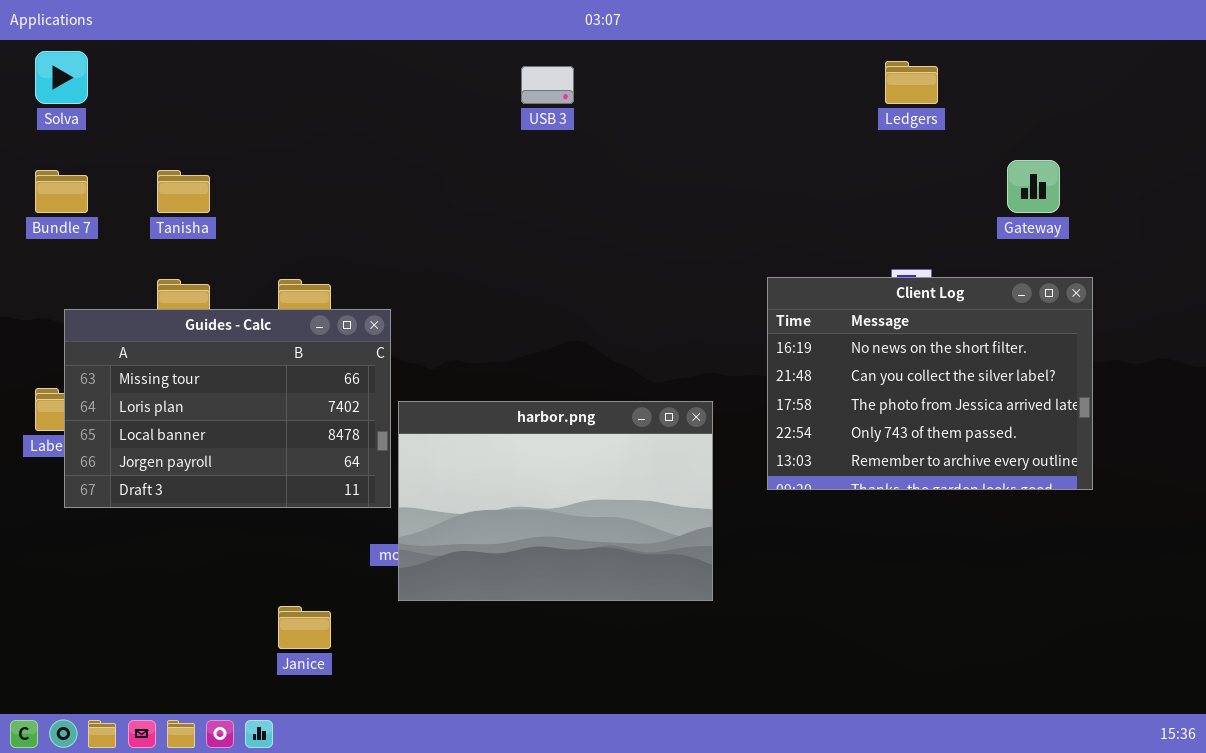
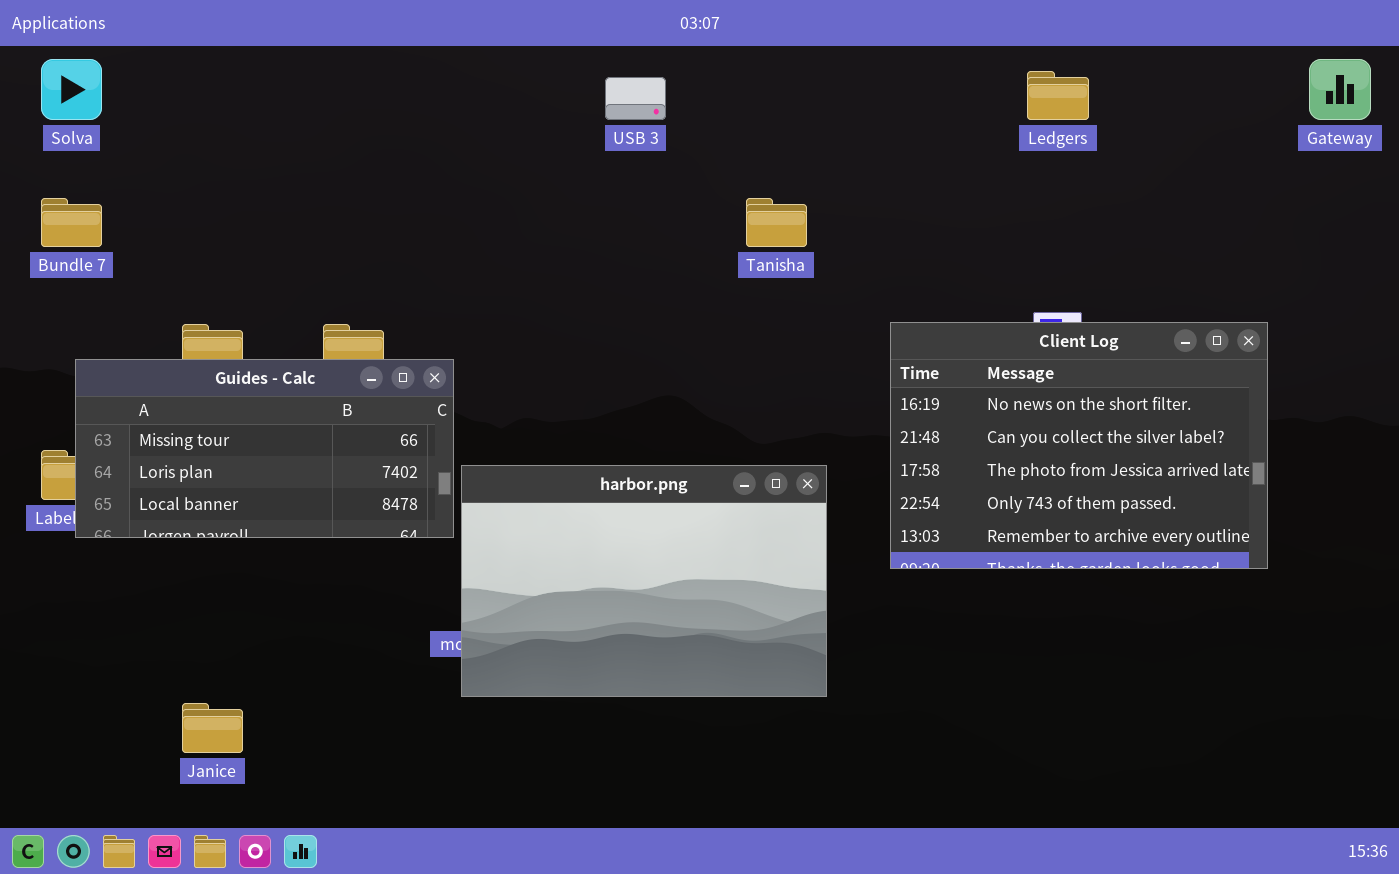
Gateway: [1007,160,1060,213] -> [1309,59,1371,120], moved
Tanisha: [157,170,210,213] -> [746,198,807,247], moved
Guides - Calc: [64,309,391,508] -> [75,359,454,538], resized
Janice: [278,606,331,649] -> [182,703,243,753], moved

